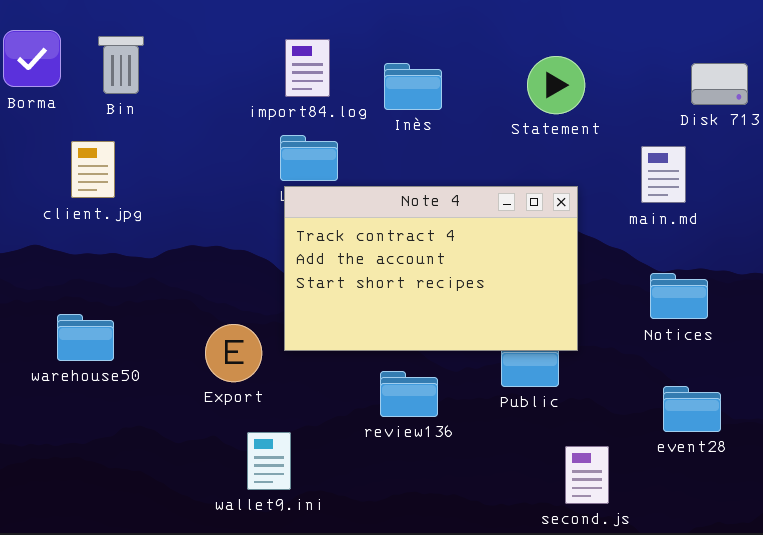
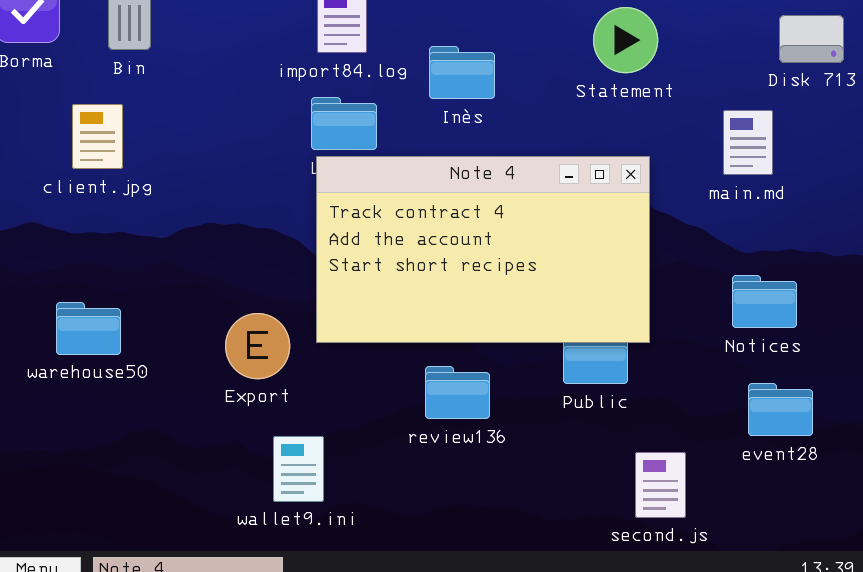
Inès: [384,63,442,110] -> [429,46,495,99], moved
Notices: [650,273,708,319] -> [732,275,797,328], moved

